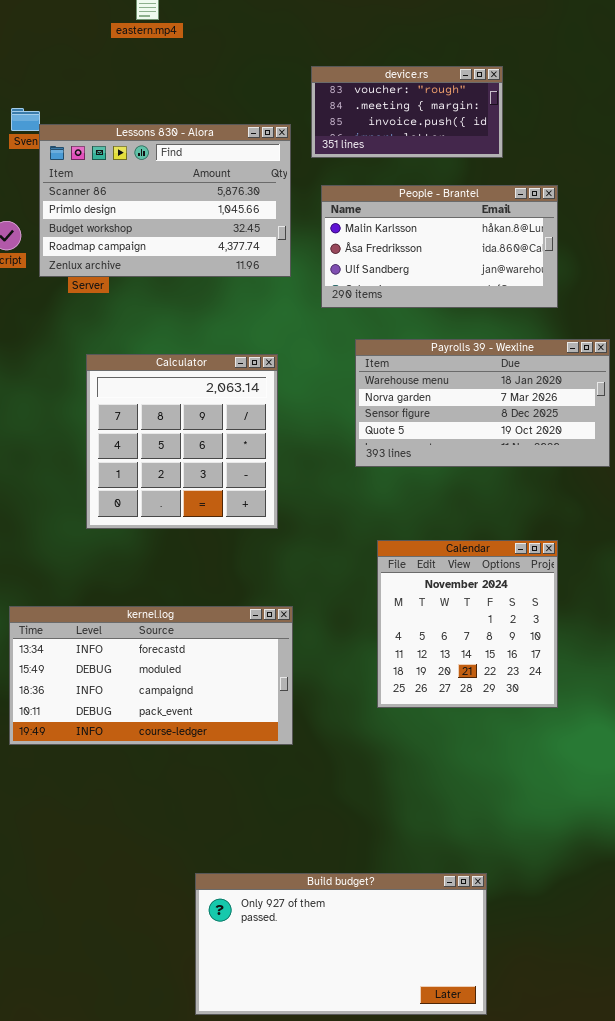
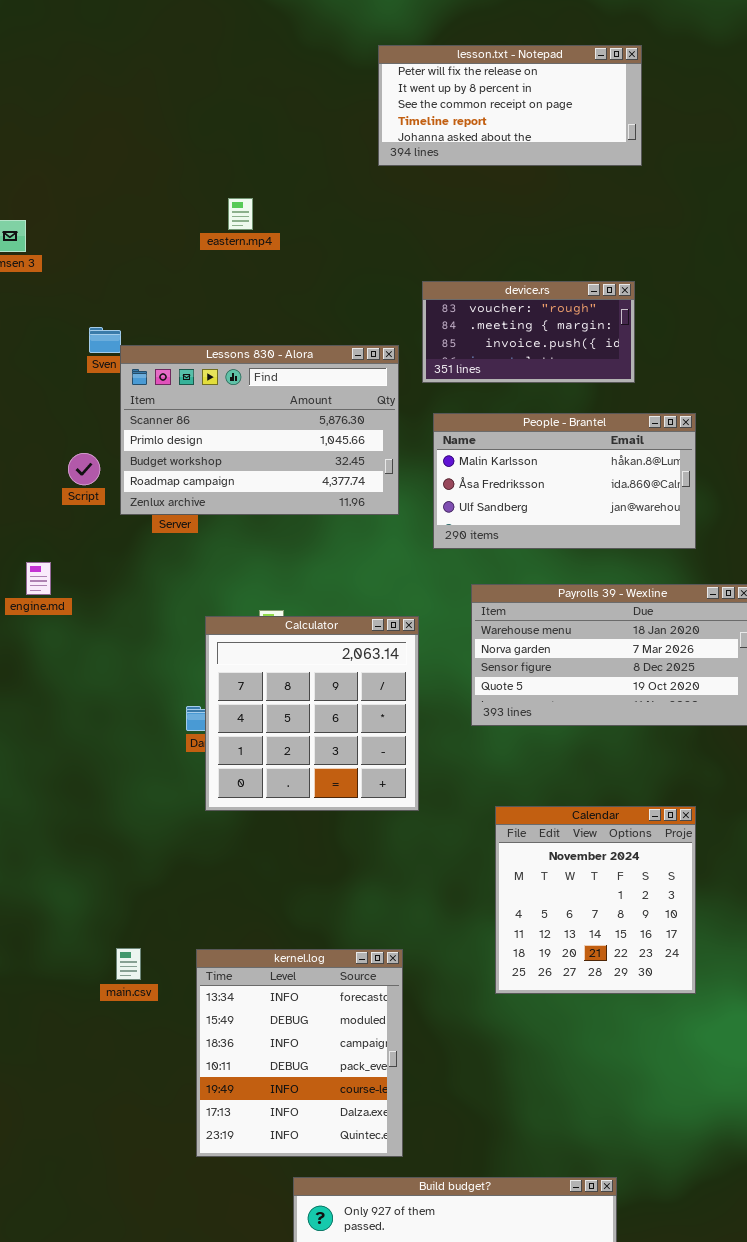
Calculator: [86,354,278,529] -> [205,616,419,811], moved
kernel.log: [9,606,293,745] -> [196,949,403,1157], moved, resized

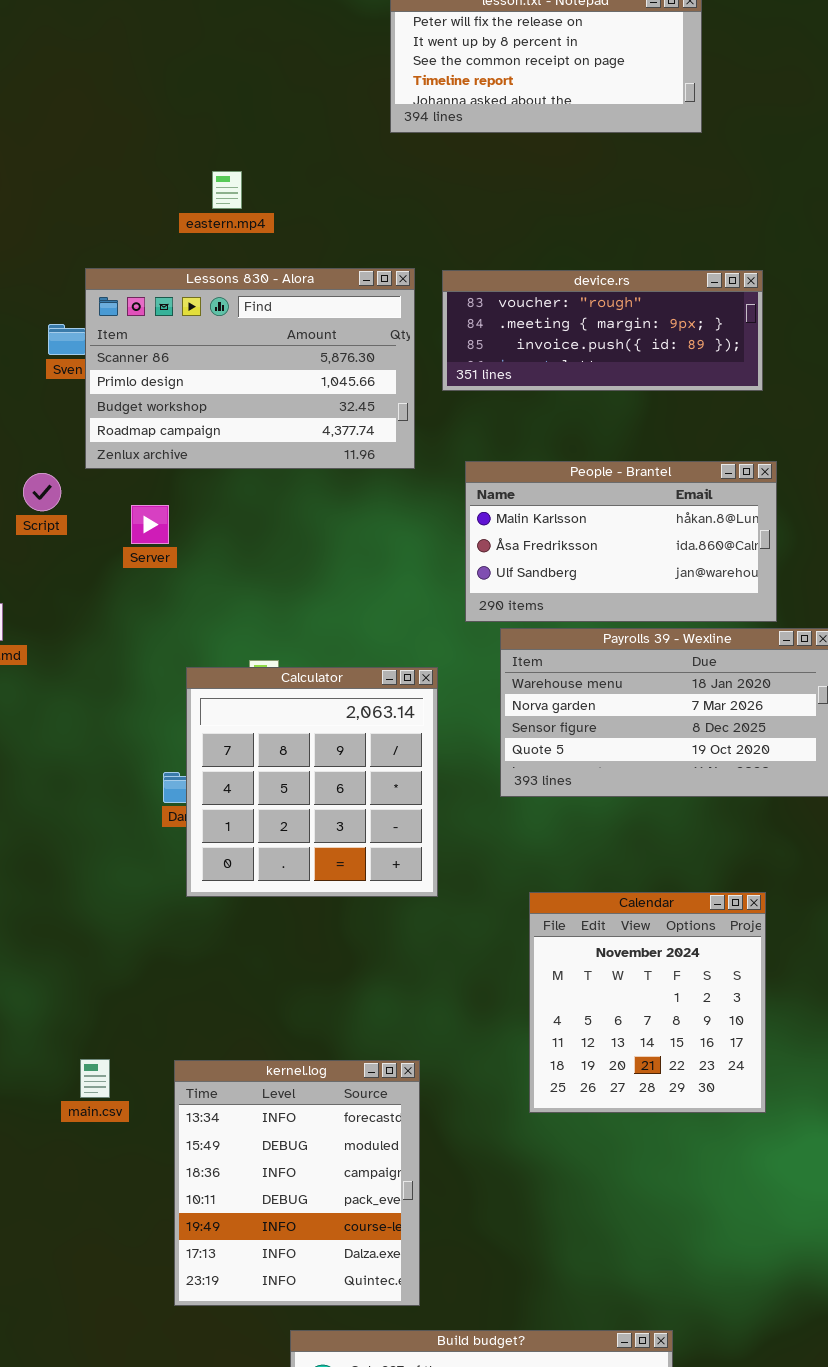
device.rs: [422,281,635,383] -> [442,270,763,391], resized
Lessons 830 - Alora: [120,345,399,515] -> [85,268,415,469], moved
People - Brantel: [433,413,696,549] -> [465,461,777,622], moved

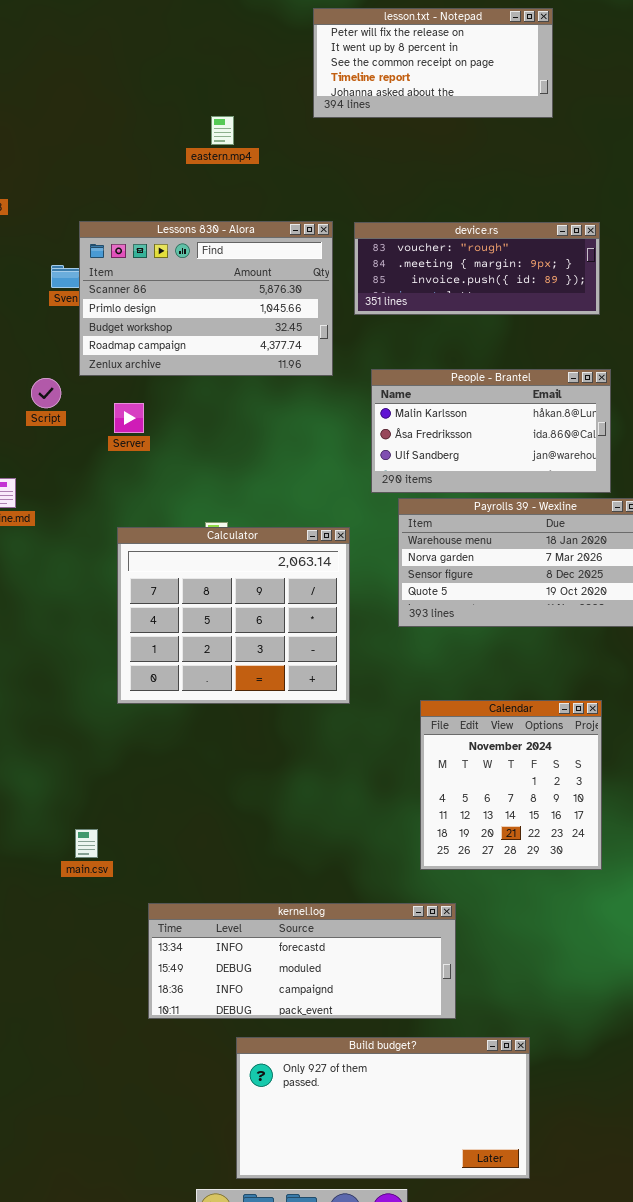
eastern.mp4: [212,171,242,209] -> [211,116,234,145], moved
Calculator: [186,667,438,897] -> [117,527,350,704], resized
kernel.log: [174,1060,420,1306] -> [148,903,456,1019], resized

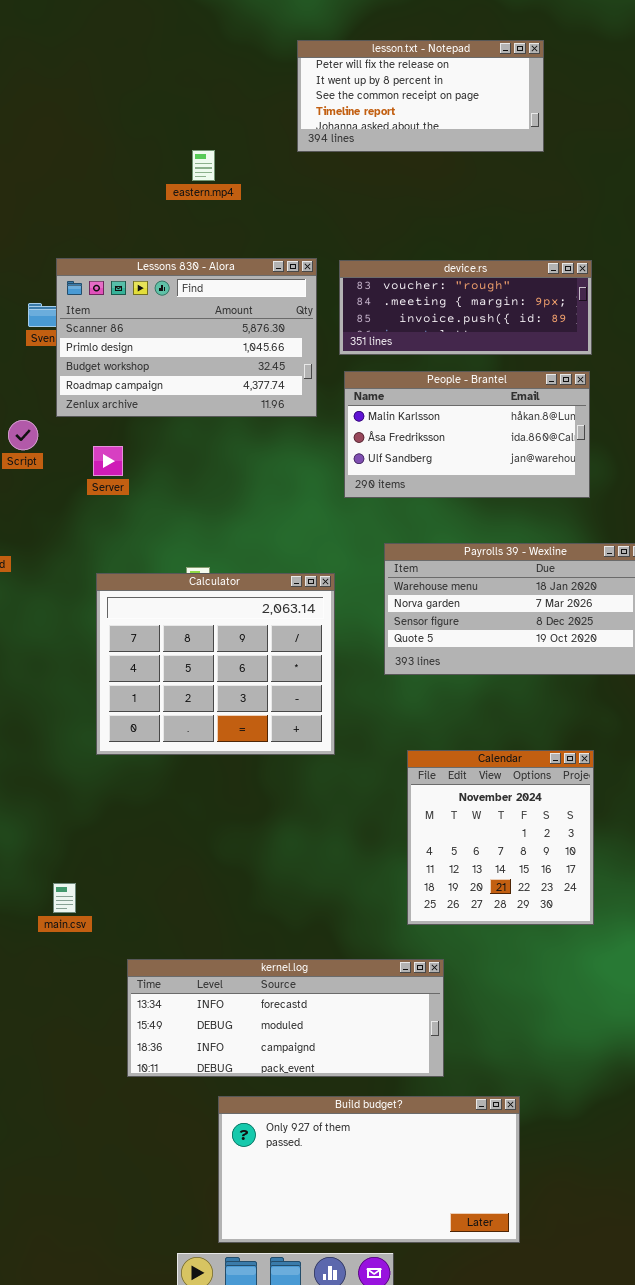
People - Brantel: [371,369,611,493] -> [344,371,590,498], moved

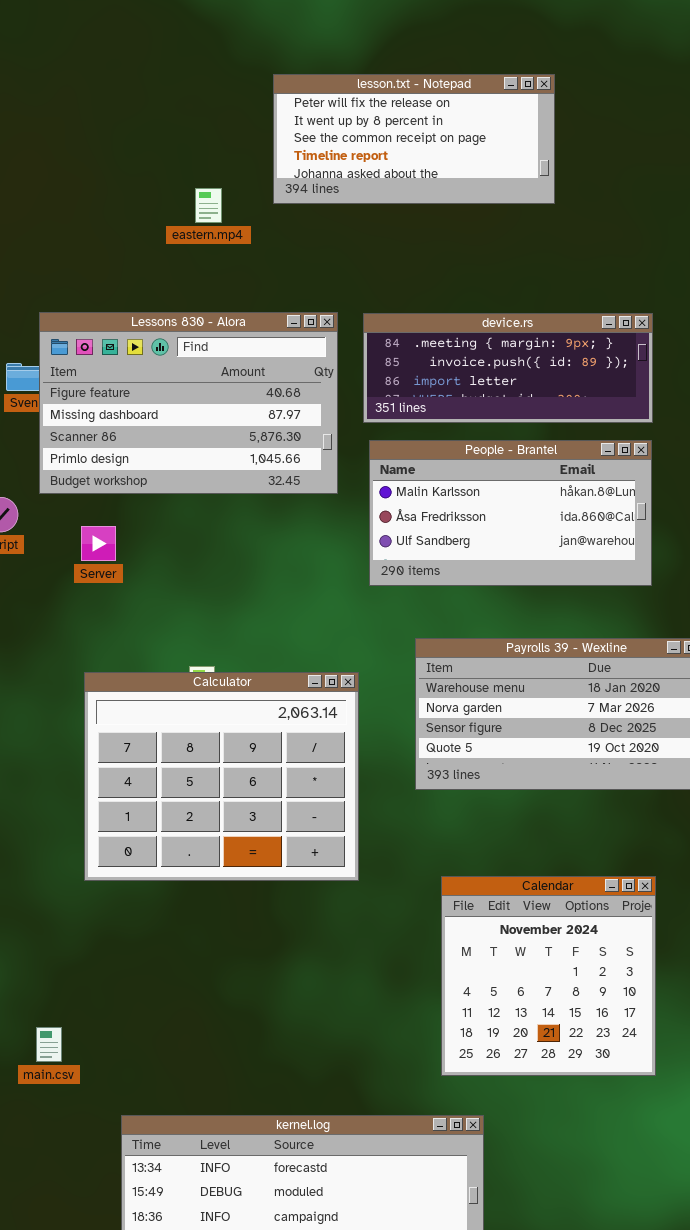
lesson.txt - Notepad: [297,40,544,152] -> [273,74,555,204], moved
Lessons 830 - Alora: [56,258,317,417] -> [39,312,338,494], scrolled up 2 rows
device.rs: [339,260,592,355] -> [363,313,653,423], scrolled down 1 row

